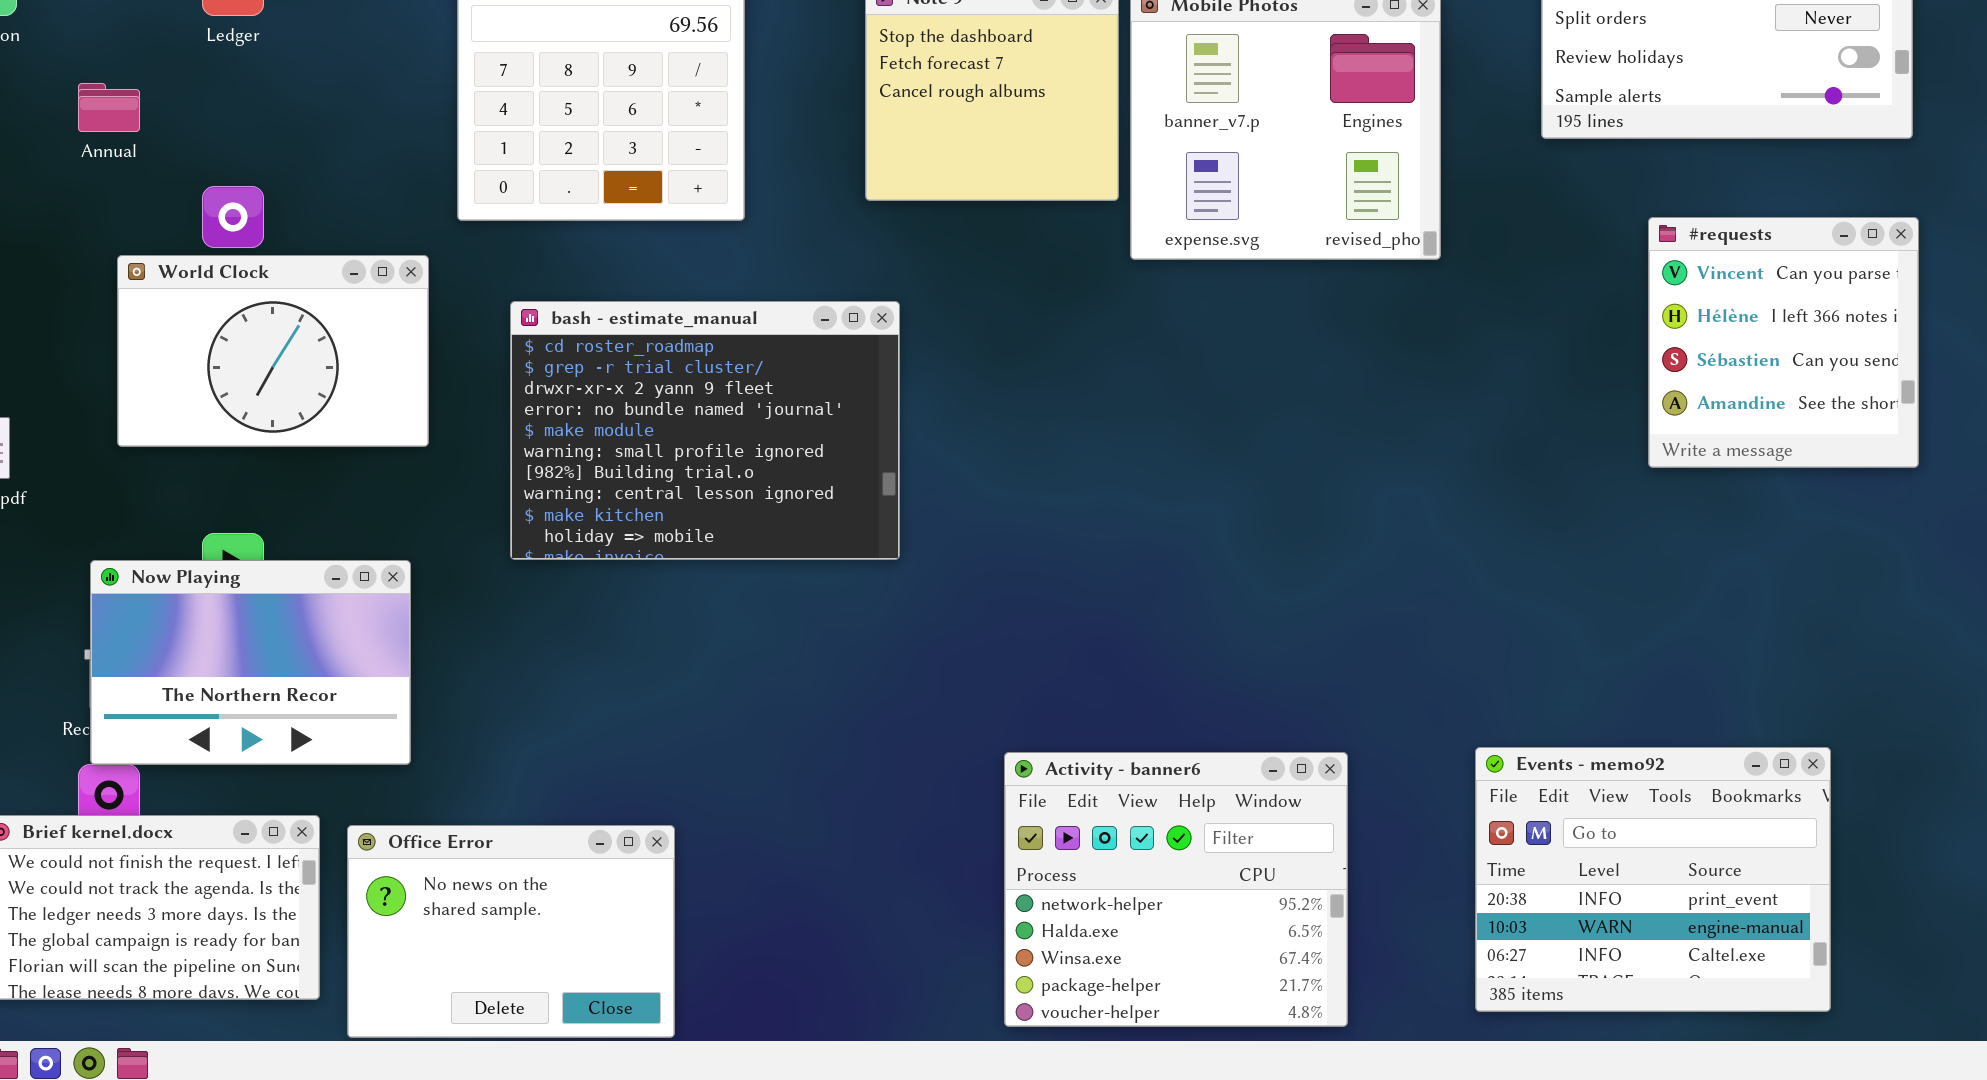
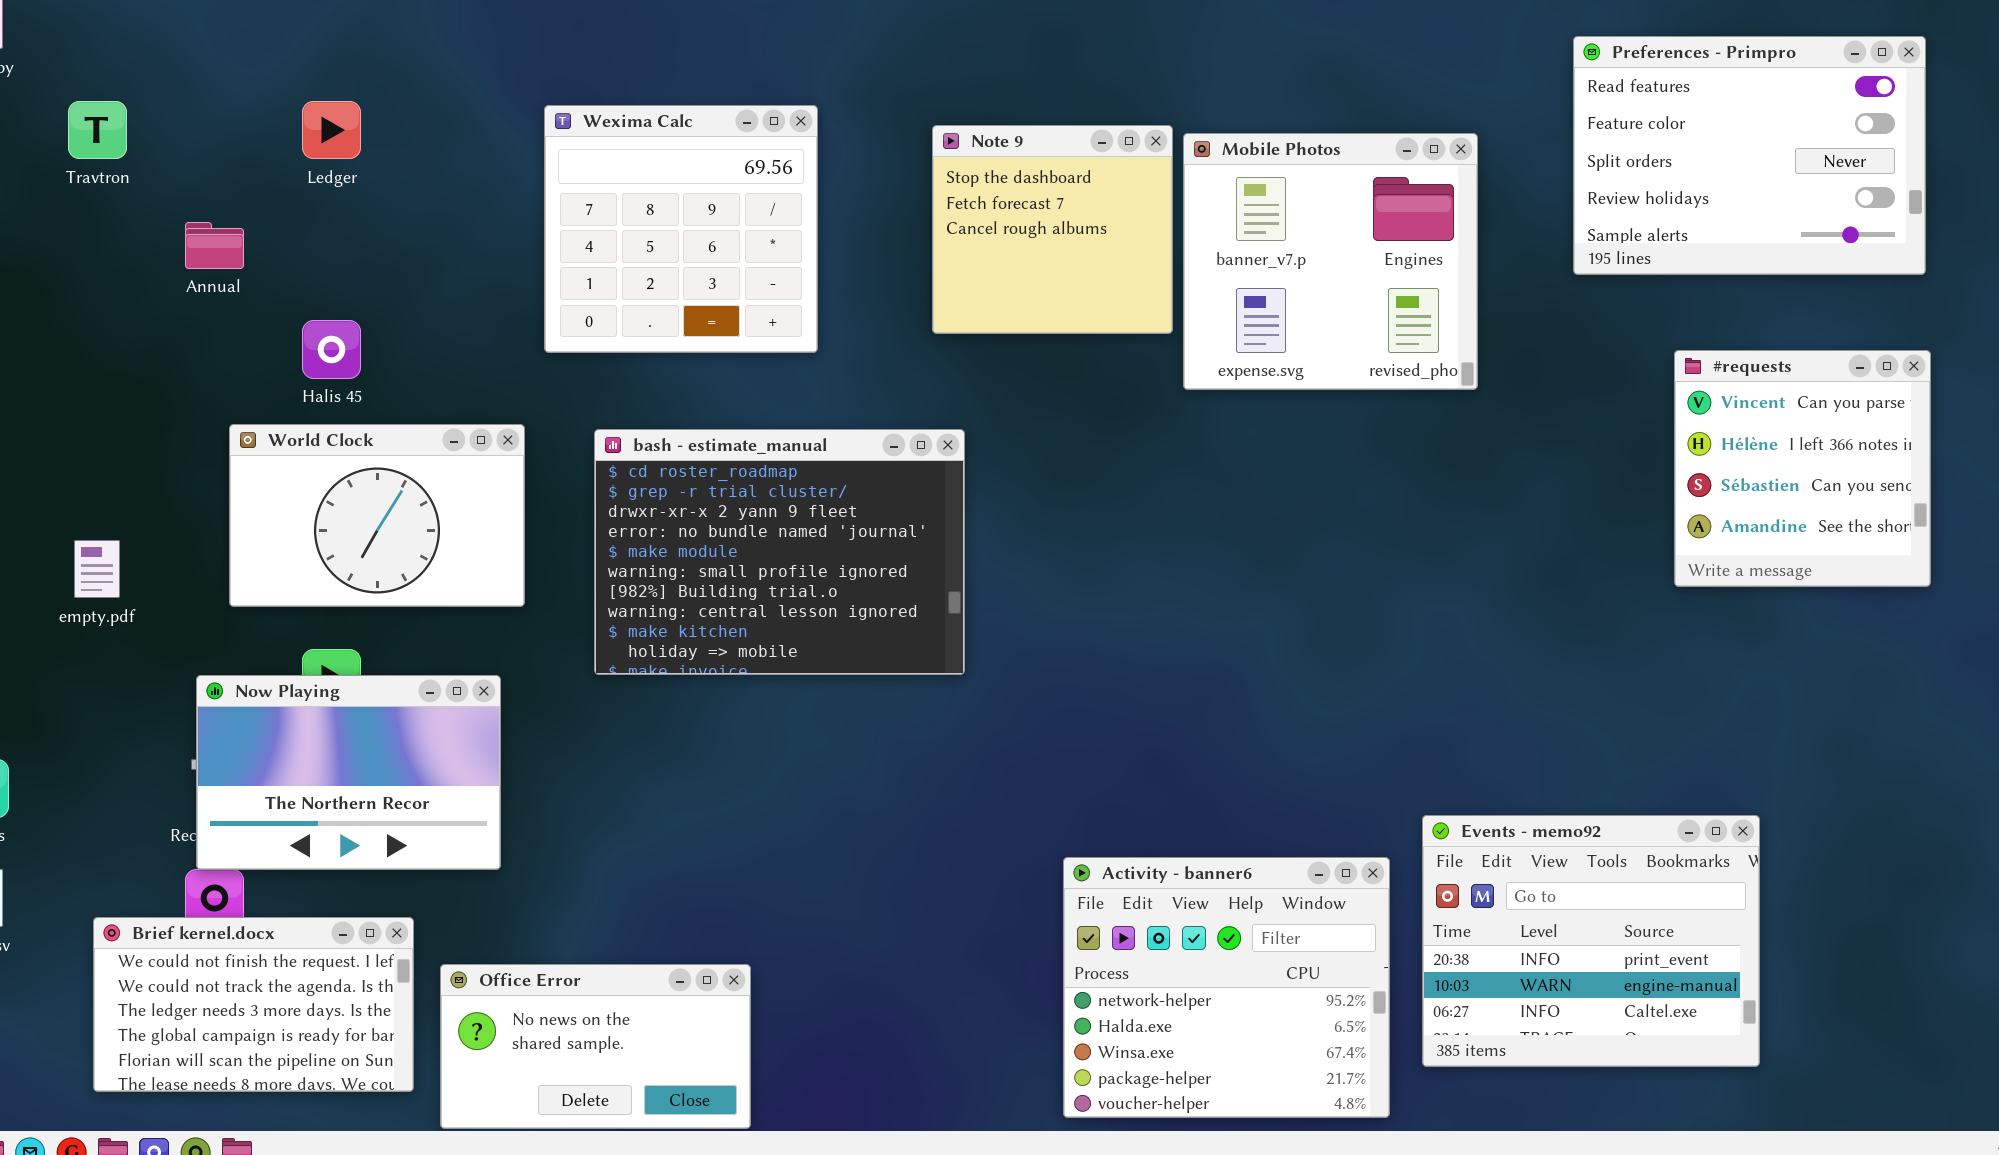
World Clock: [117,255,429,447] -> [229,424,525,607], moved
Events - memo92: [1475,747,1831,1012] -> [1422,815,1760,1067], moved
Office Error: [347,825,675,1038] -> [440,964,751,1129], resized

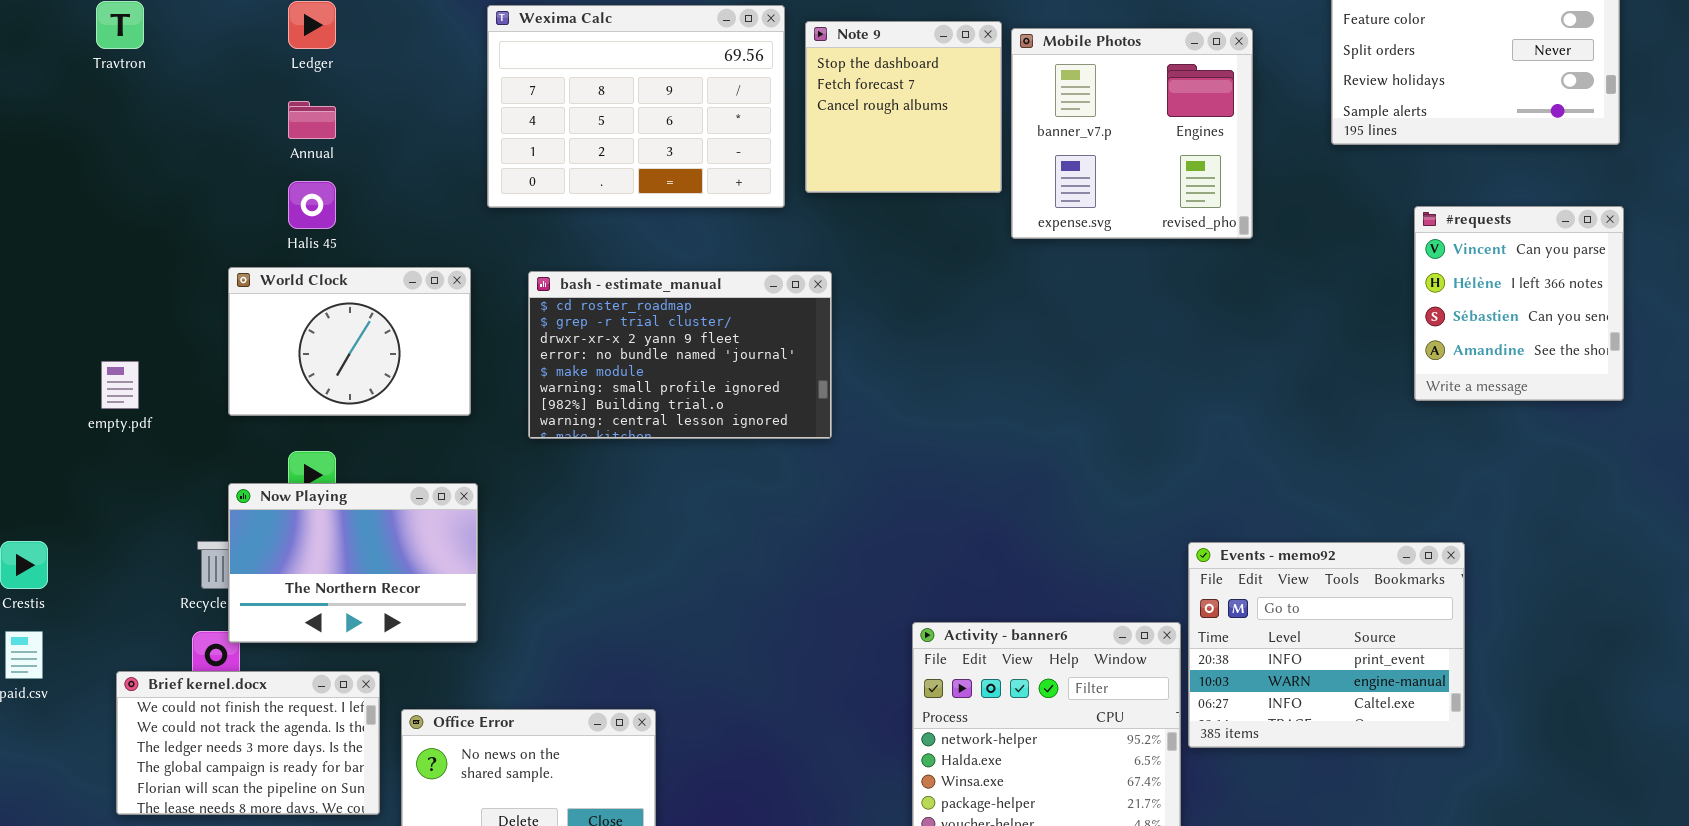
Wexima Calc: [544,105,818,353] -> [487,5,785,208], resized
Annual: [185,222,244,269] -> [288,101,336,139], moved
bash - estimate_manual: [594,429,965,675] -> [528,271,832,439], resized
Now Playing: [196,675,501,870] -> [228,483,478,643], moved
Events - memo92: [1422,815,1760,1067] -> [1188,542,1465,748], moved

